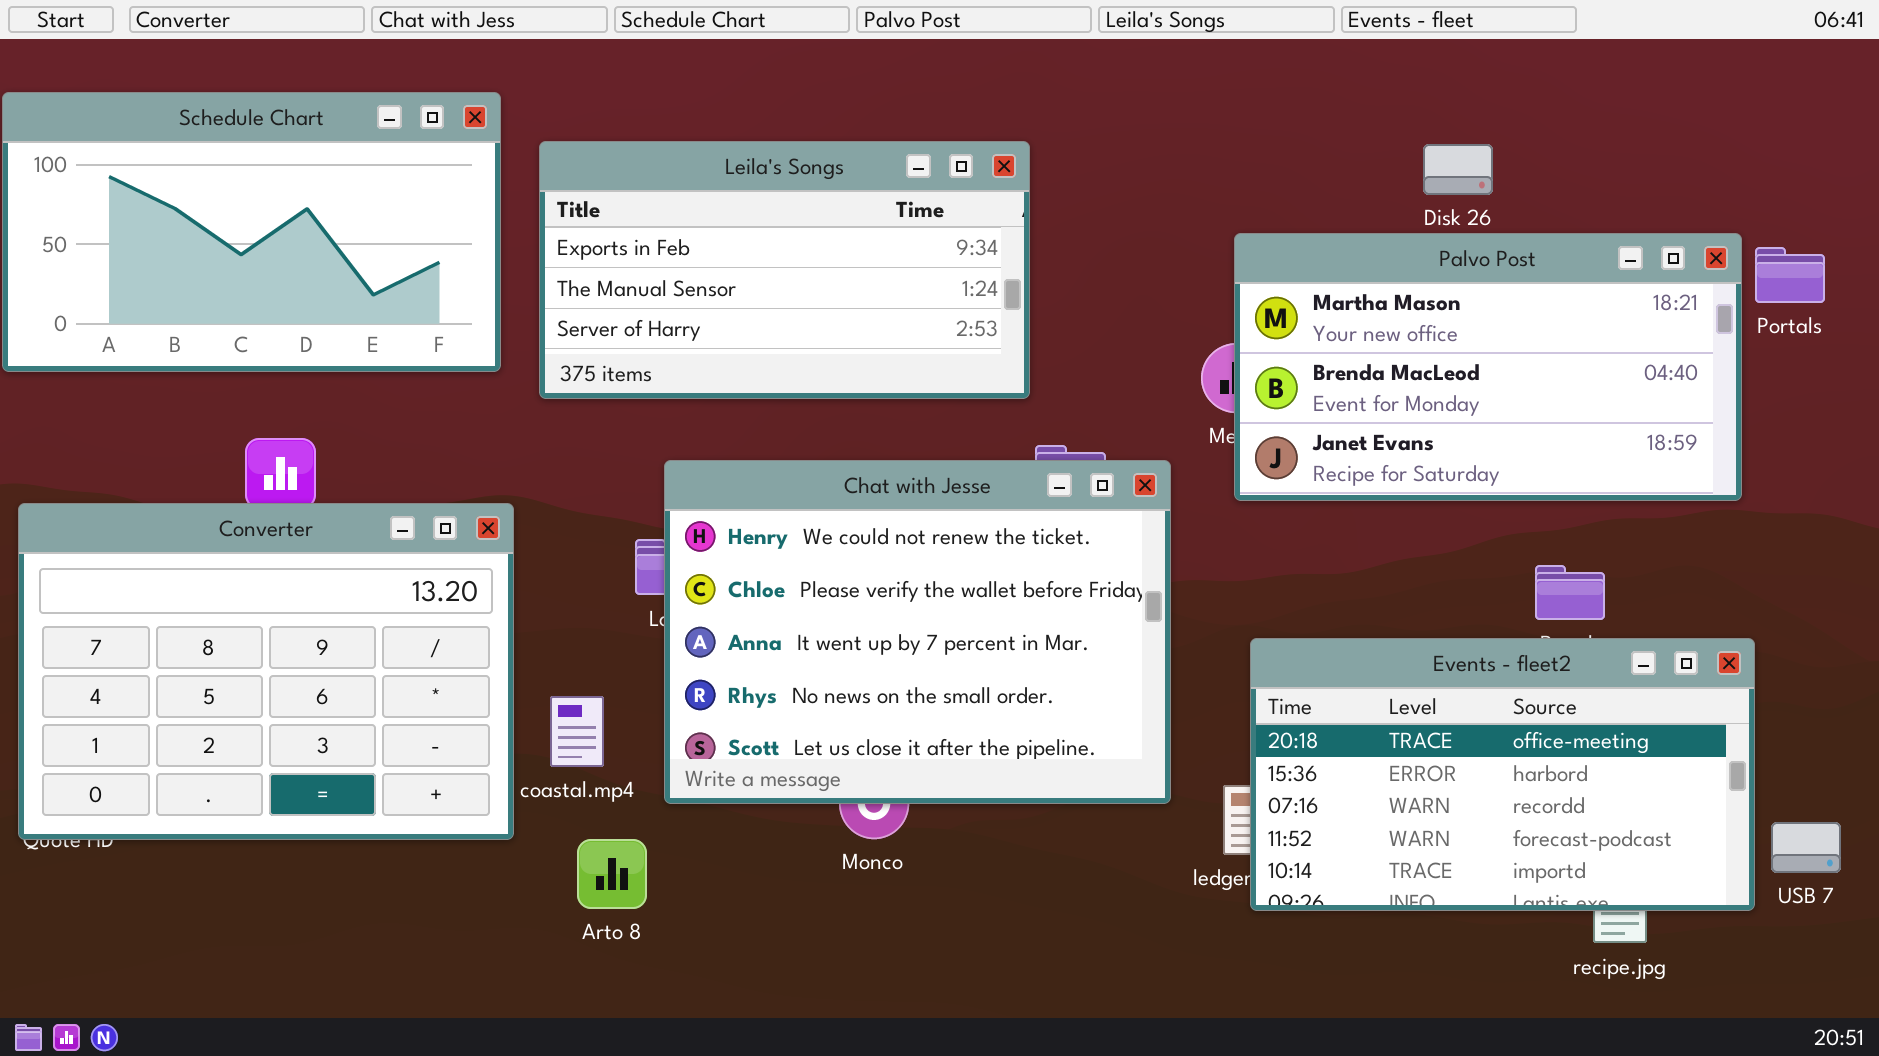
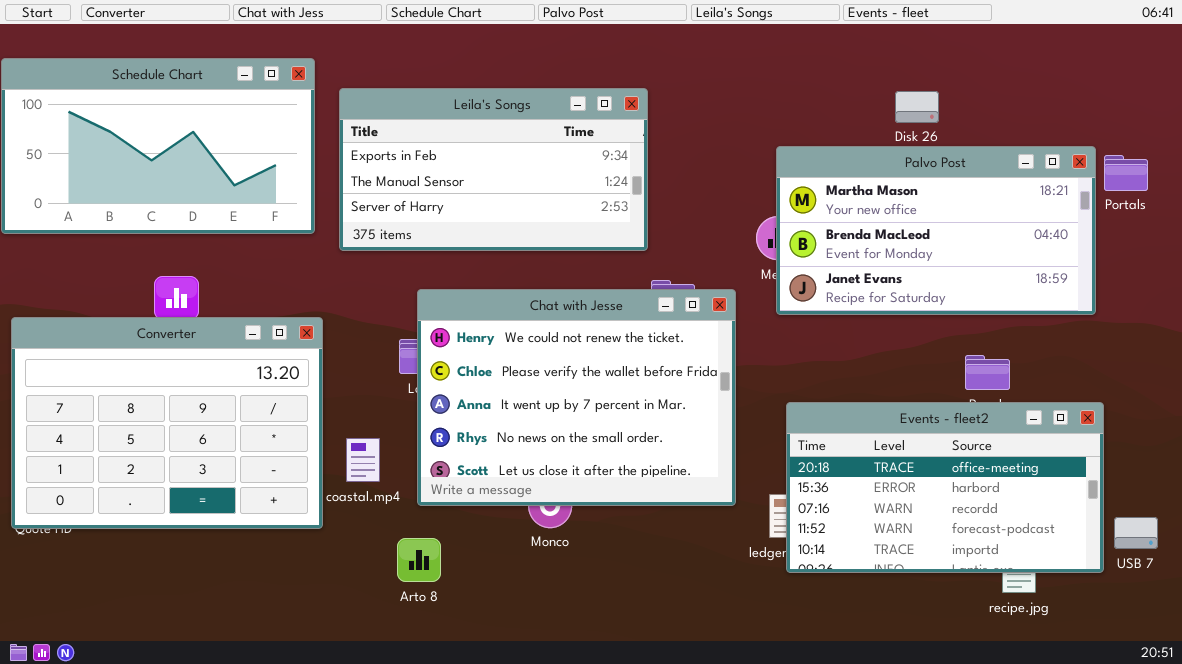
Arto 8: [577,839,647,909] -> [397,538,441,582], moved

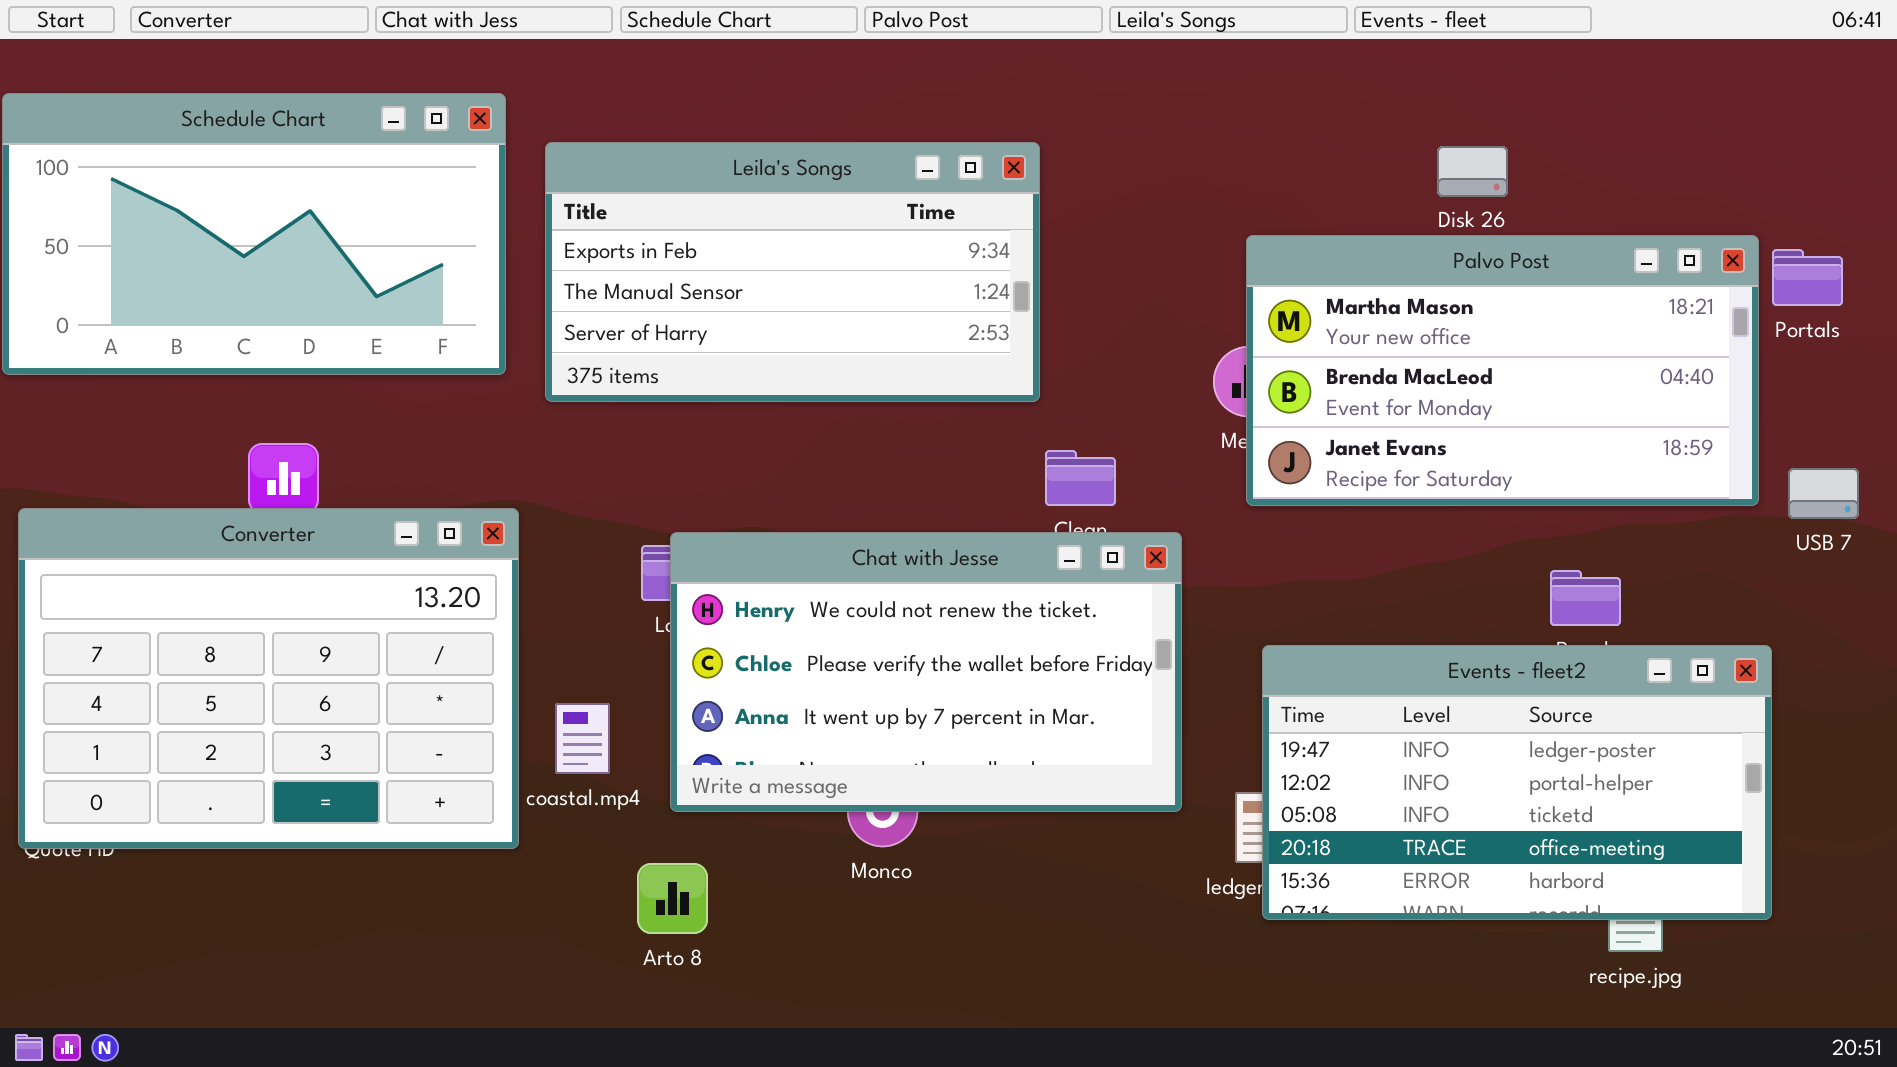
Chat with Jesse: [417,289,736,506] -> [670,532,1182,812], resized
Events - fleet2: [786,402,1104,573] -> [1262,645,1772,920], scrolled up 3 rows
USB 7: [1114,517,1158,549] -> [1788,468,1859,519], moved

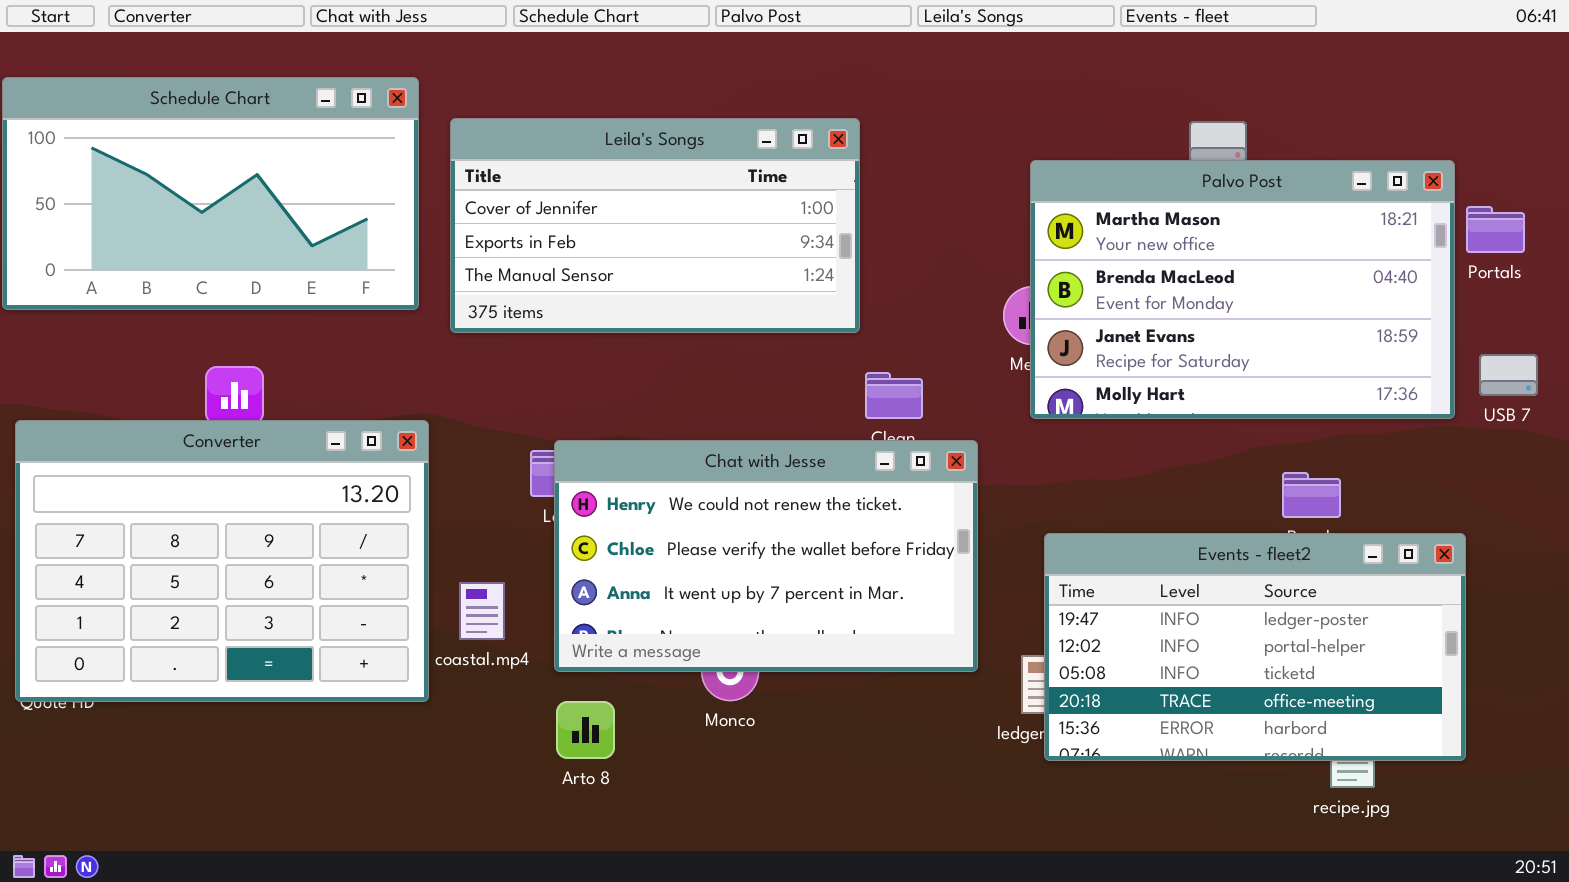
Leila's Songs: [545,142,1040,402] -> [450,118,860,333], scrolled up 1 row
Palvo Post: [1246,235,1759,506] -> [1030,160,1455,419], resized
USB 7: [1788,468,1859,519] -> [1479,354,1538,396], moved
Arto 8: [637,863,708,934] -> [556,701,615,759], moved

